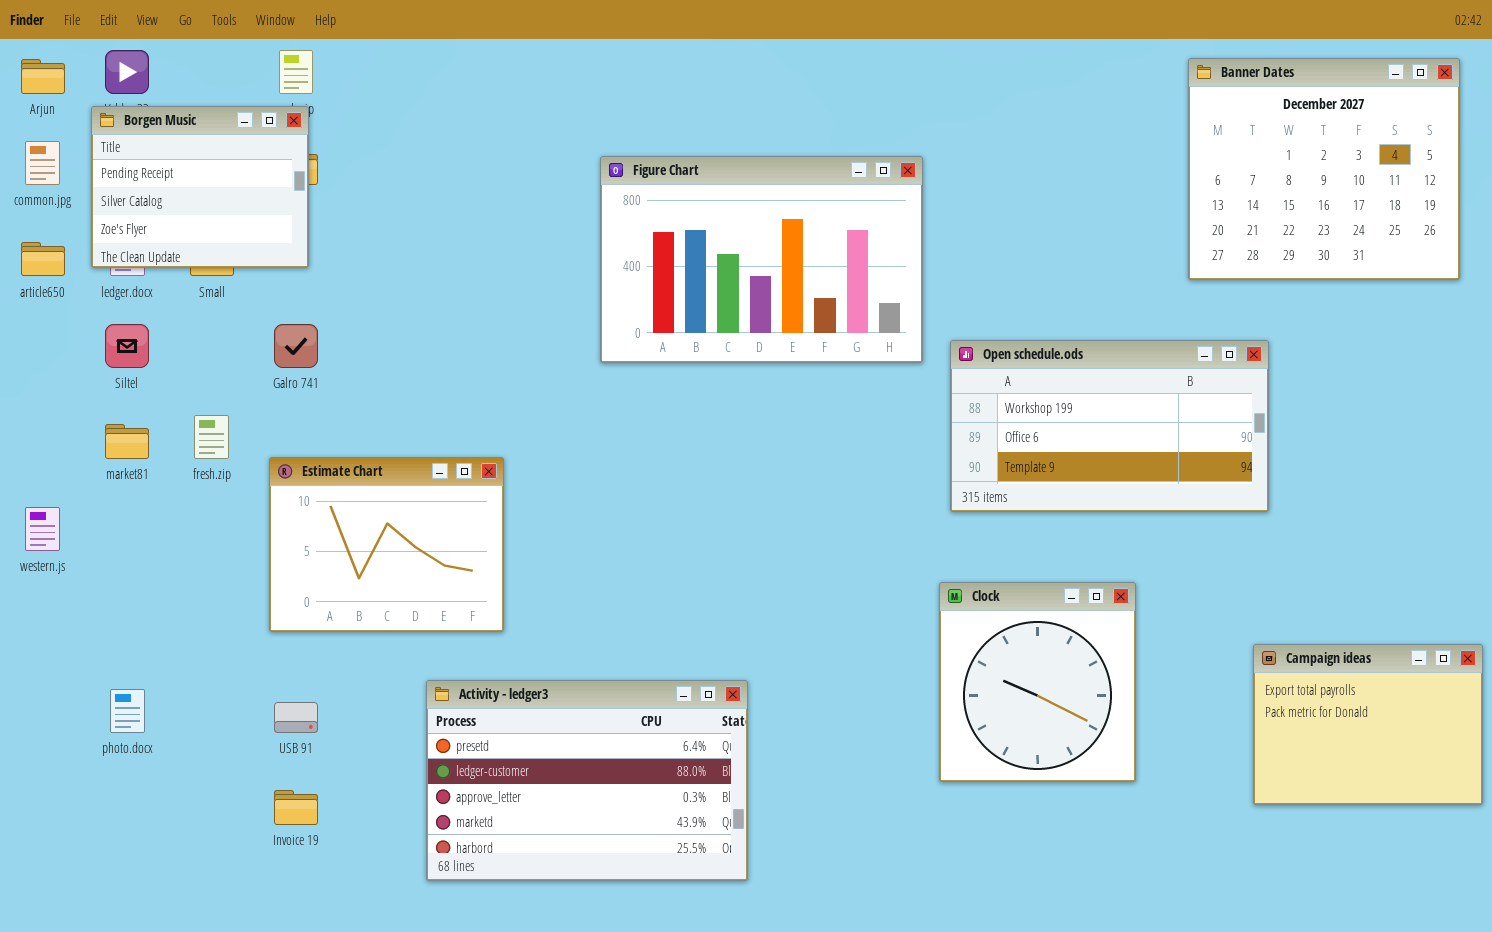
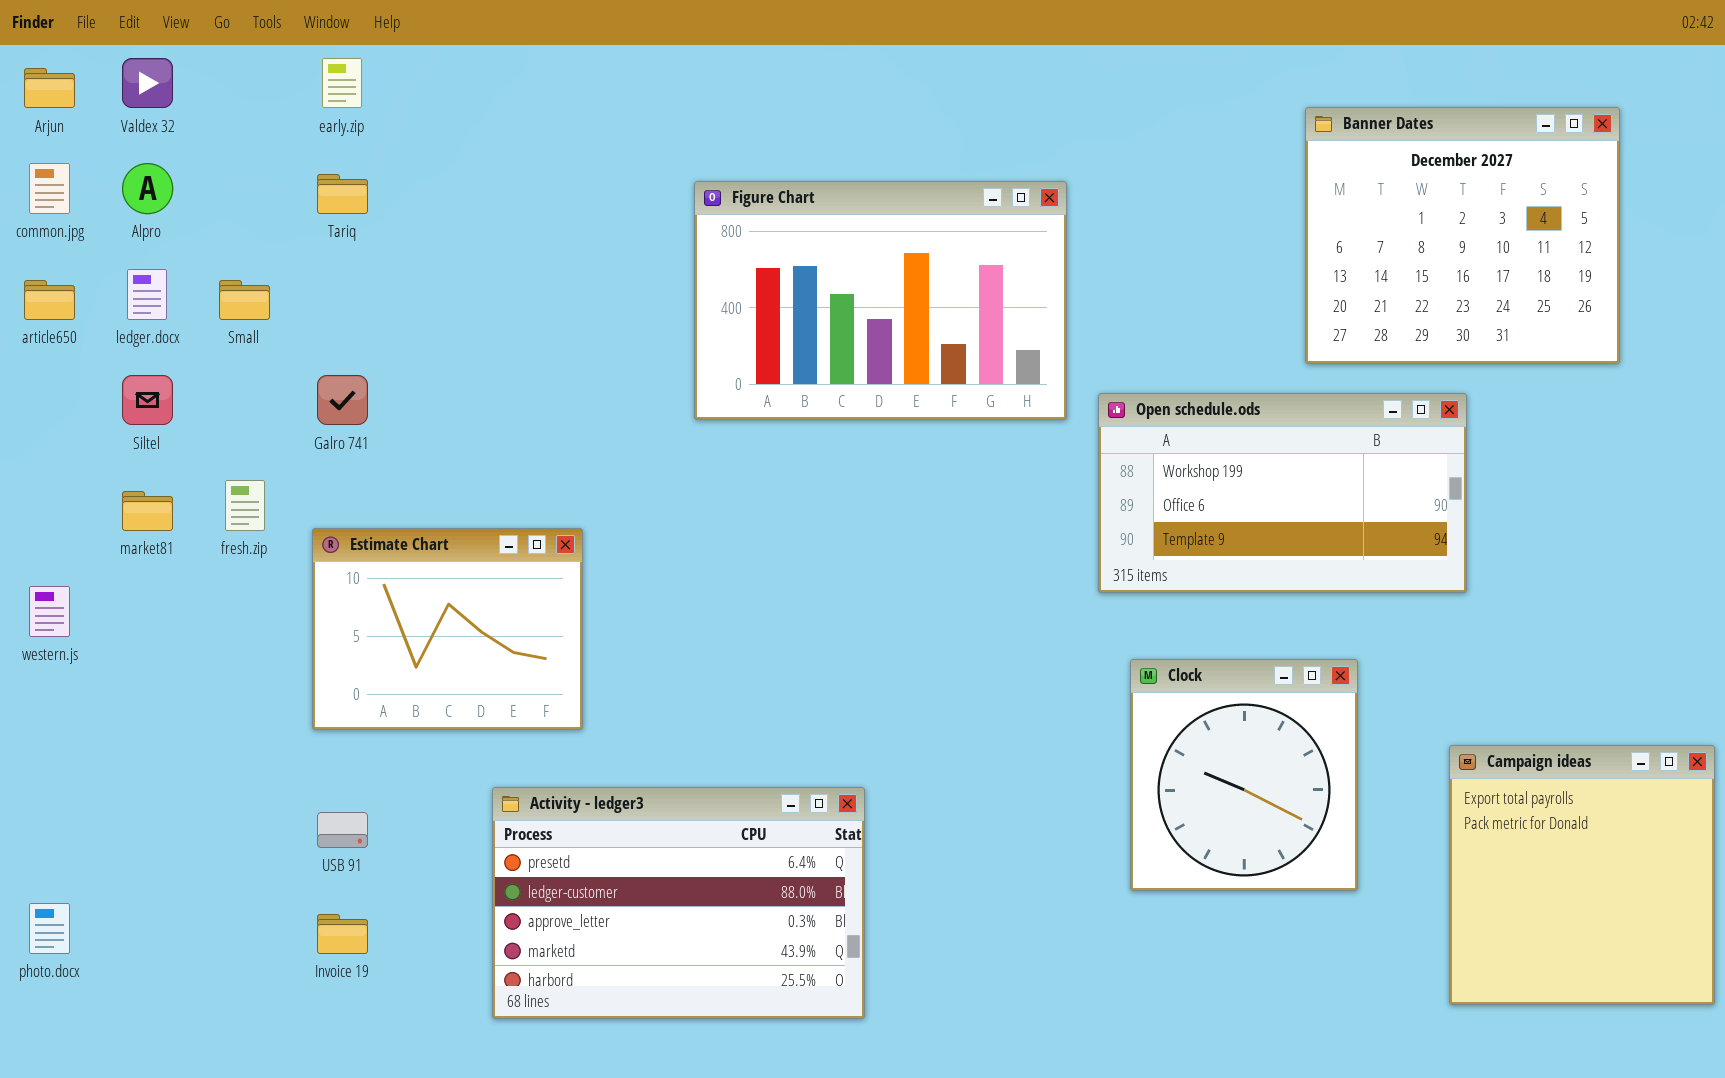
Banner Dates: [1188,58,1460,280] -> [1305,107,1620,364], moved
Borgen Music: [91,106,309,268] -> none, closed
Clock: [939,582,1136,782] -> [1130,659,1358,891], moved
Campaign ideas: [1253,644,1483,805] -> [1449,745,1715,1005], resized
photo.docx: [110,689,145,733] -> [29,903,70,954], moved

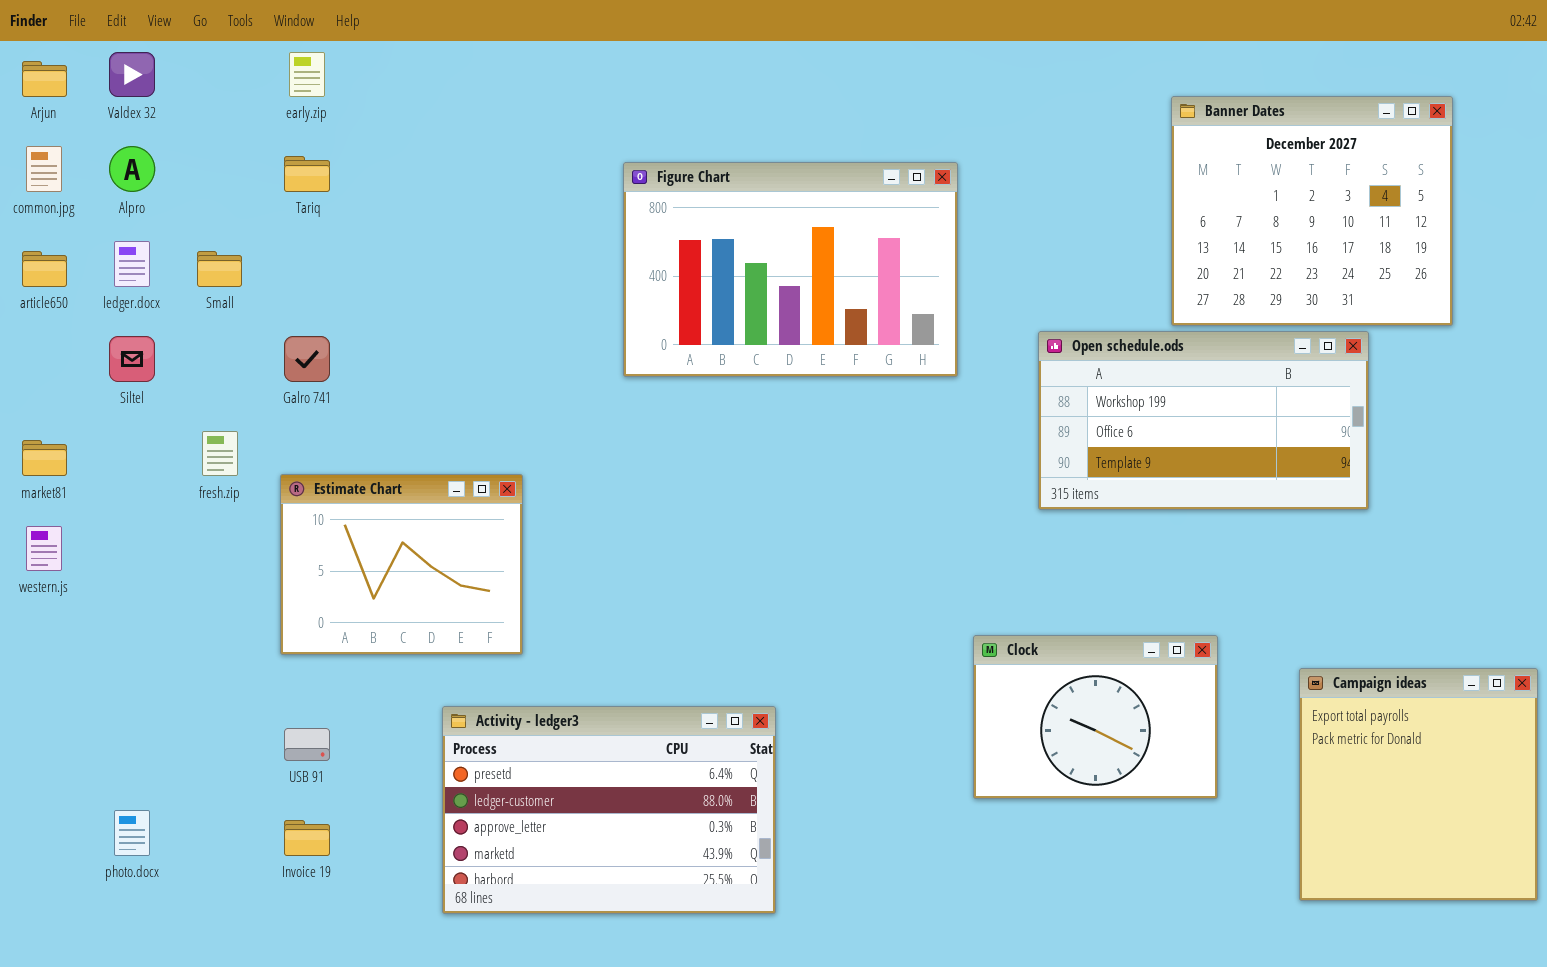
Open schedule.ods: [1098,393,1467,593] -> [1038,331,1369,510], moved
market81: [122,491,173,531] -> [22,440,67,476], moved
Clock: [1130,659,1358,891] -> [973,635,1218,799], resized
photo.docx: [29,903,70,954] -> [114,810,150,856], moved

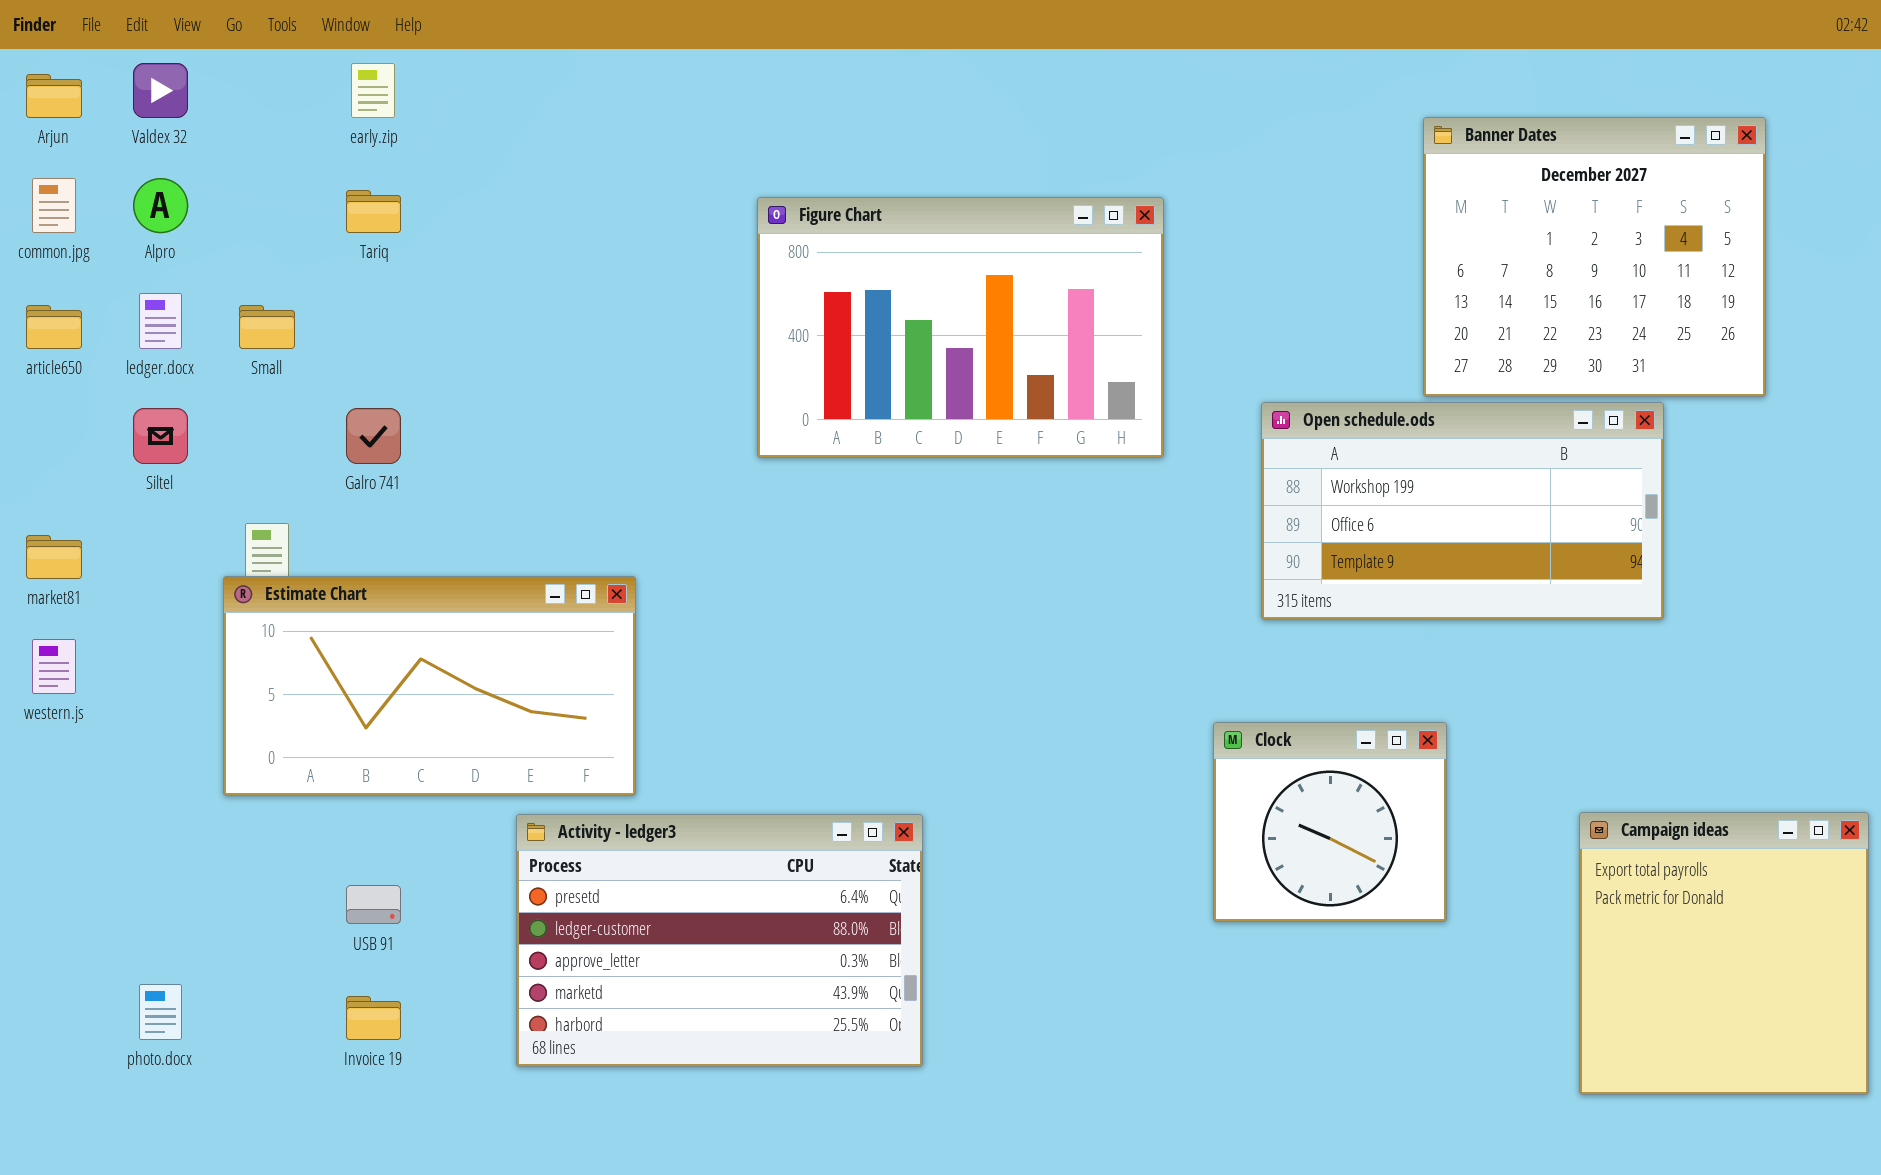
Estimate Chart: [280,474,523,655] -> [223,576,636,796], resized
Clock: [973,635,1218,799] -> [1213,722,1447,922], moved, resized
Activity - ledger3: [442,706,776,914] -> [516,814,923,1067], moved

